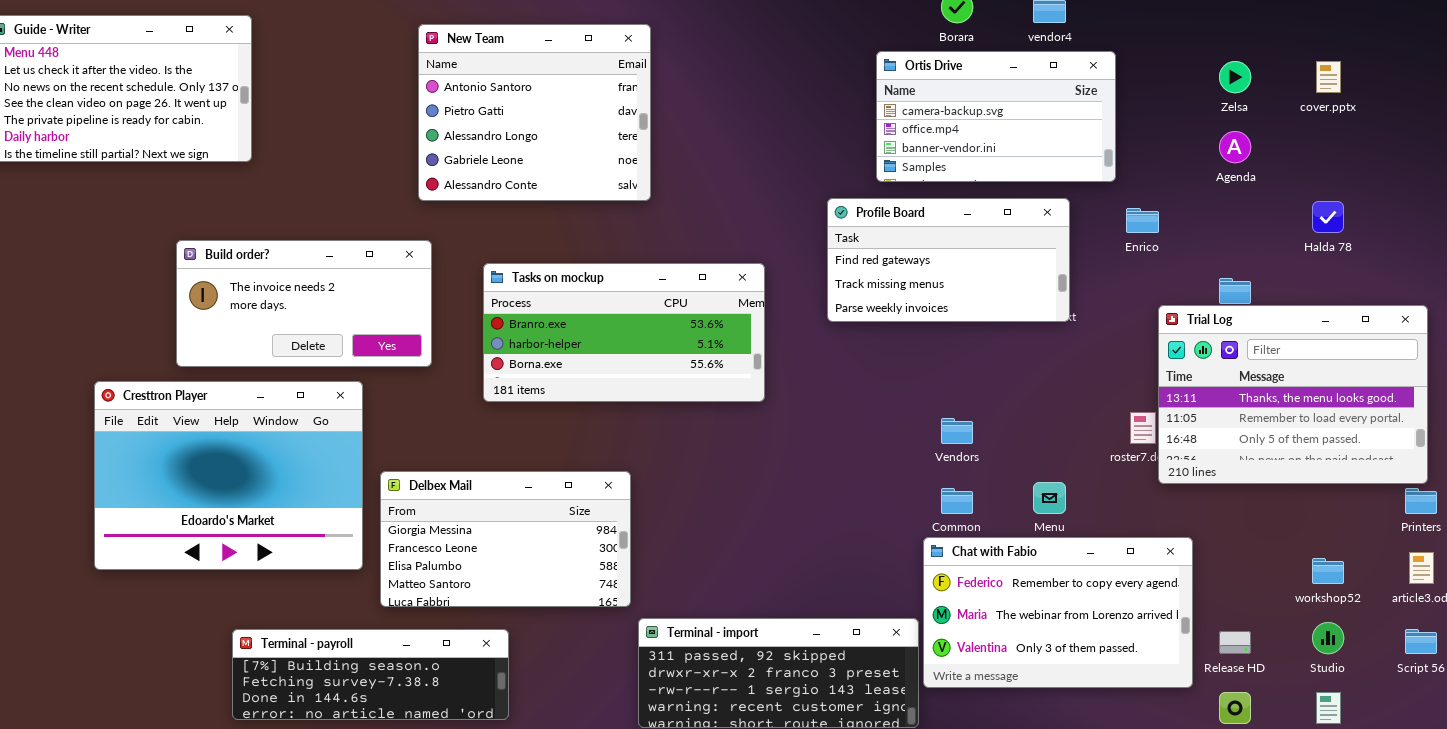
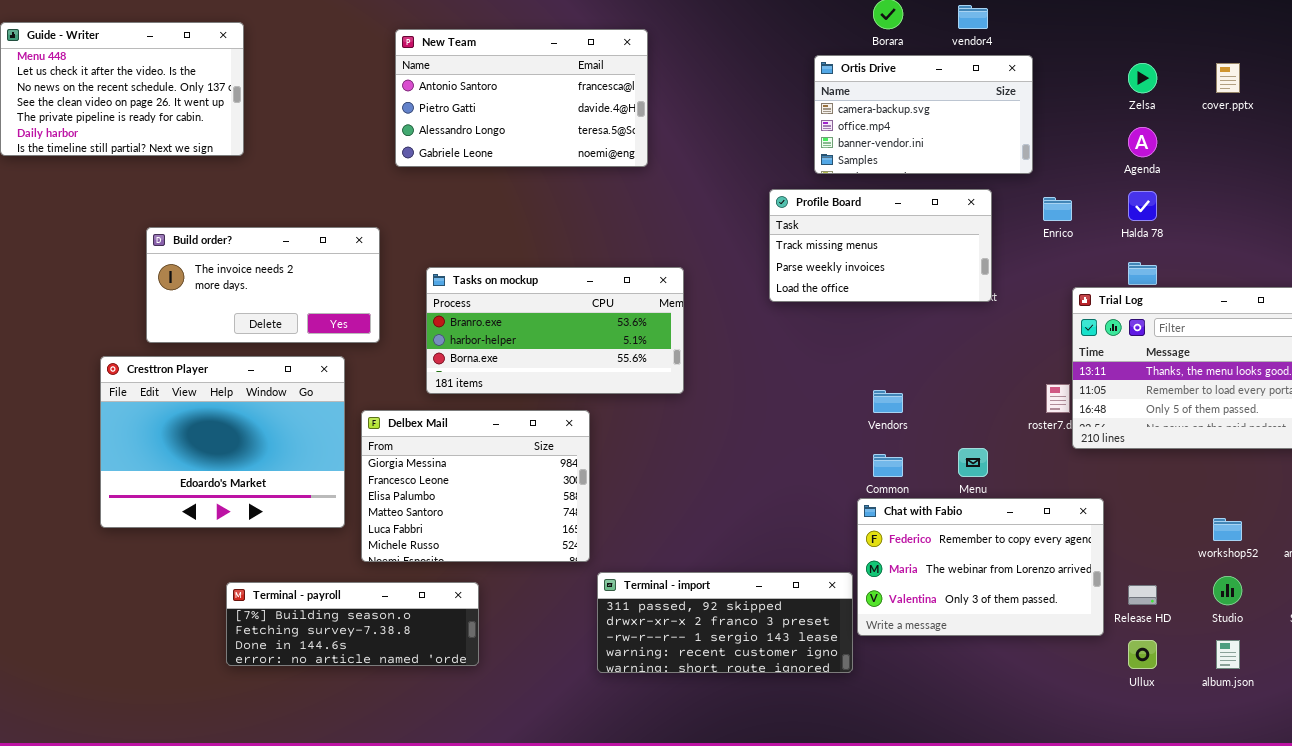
New Team: [418,24,651,201] -> [395,29,648,167], resized
Profile Board: [827,198,1070,322] -> [769,189,992,302], scrolled down 1 row
Halda 78: [1312,201,1344,233] -> [1128,191,1157,221], moved
Build order?: [176,240,432,367] -> [146,227,380,343], moved
Tasks on mockup: [483,263,765,402] -> [426,267,684,394], moved
Delbex Mail: [380,471,631,607] -> [361,410,590,562], resized

